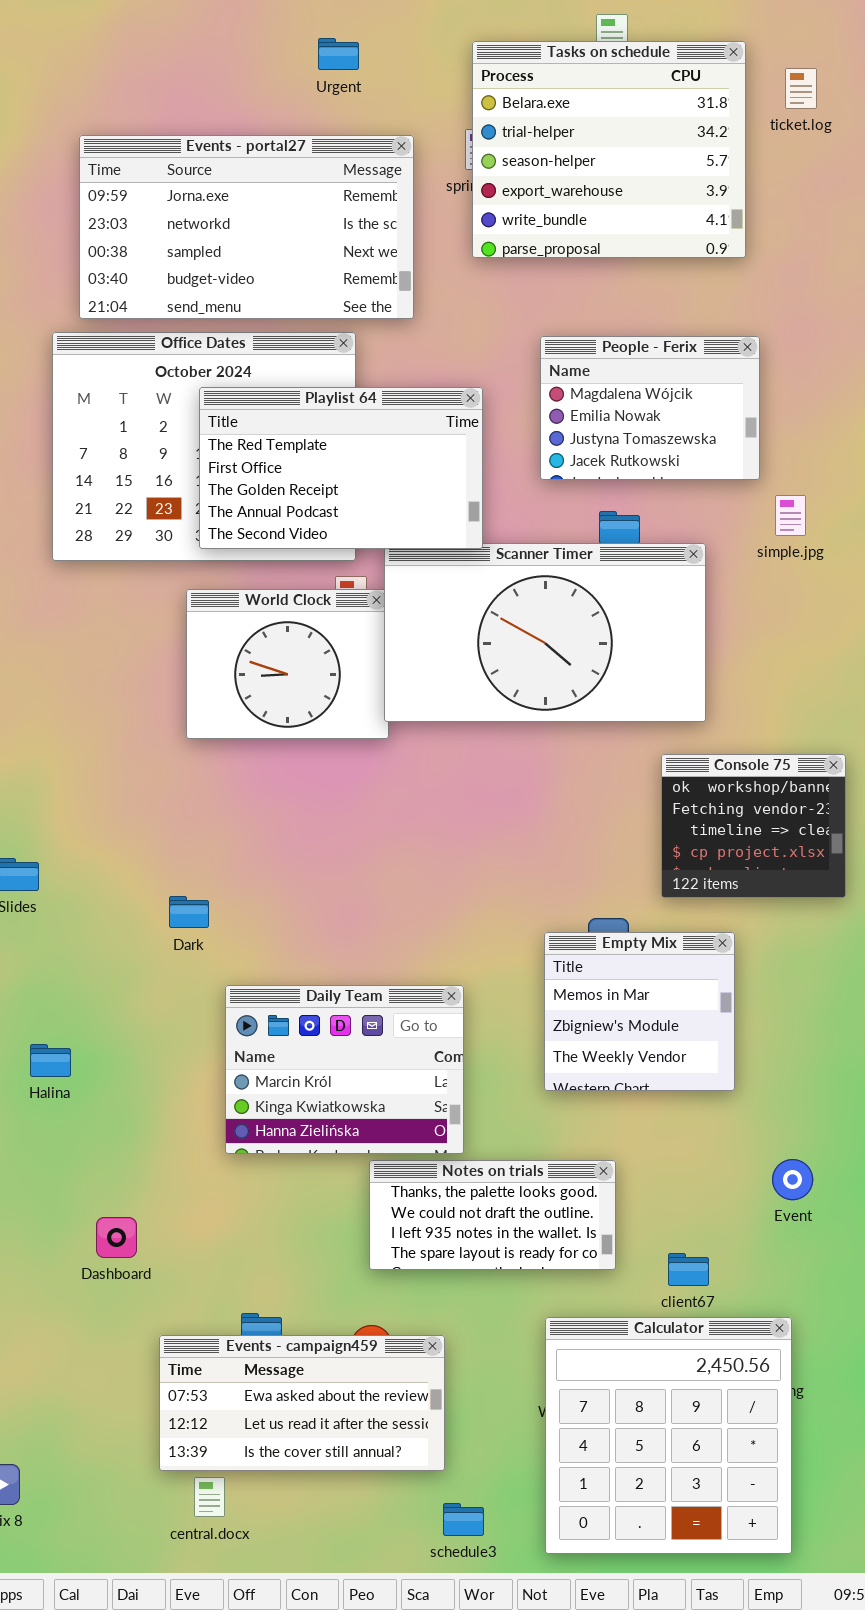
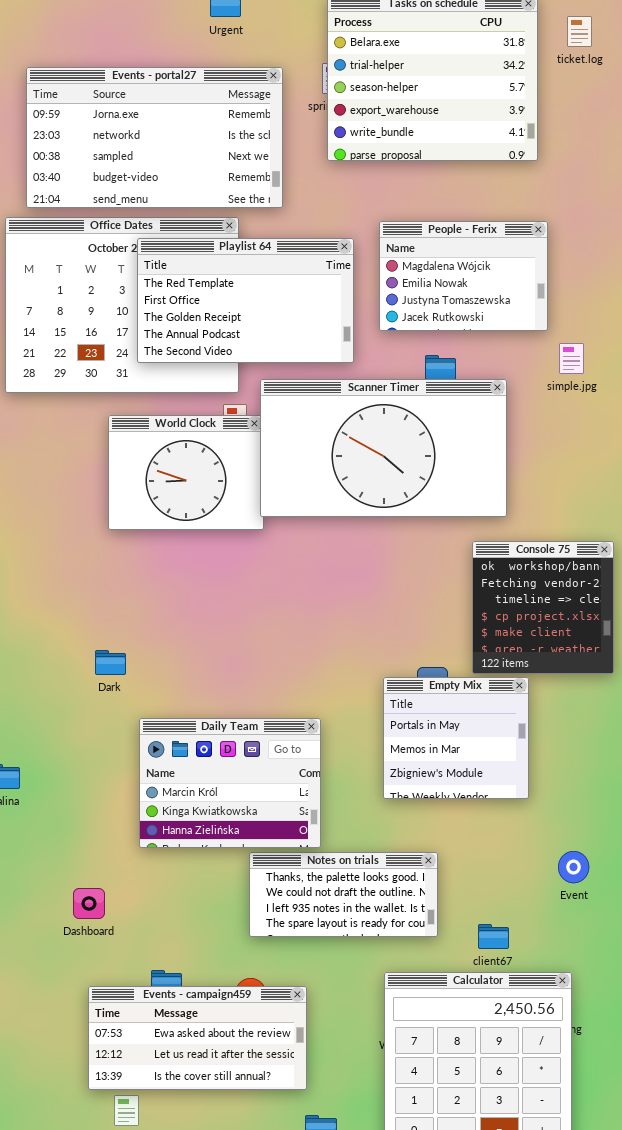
Playlist 64: [199,387,483,549] -> [137,238,354,363], moved
Console 75: [661,754,846,898] -> [472,541,614,674], resized
Empty Mix: [544,932,735,1091] -> [383,677,529,799], scrolled up 1 row
Dashboard: [96,1217,137,1258] -> [73,888,105,919], moved

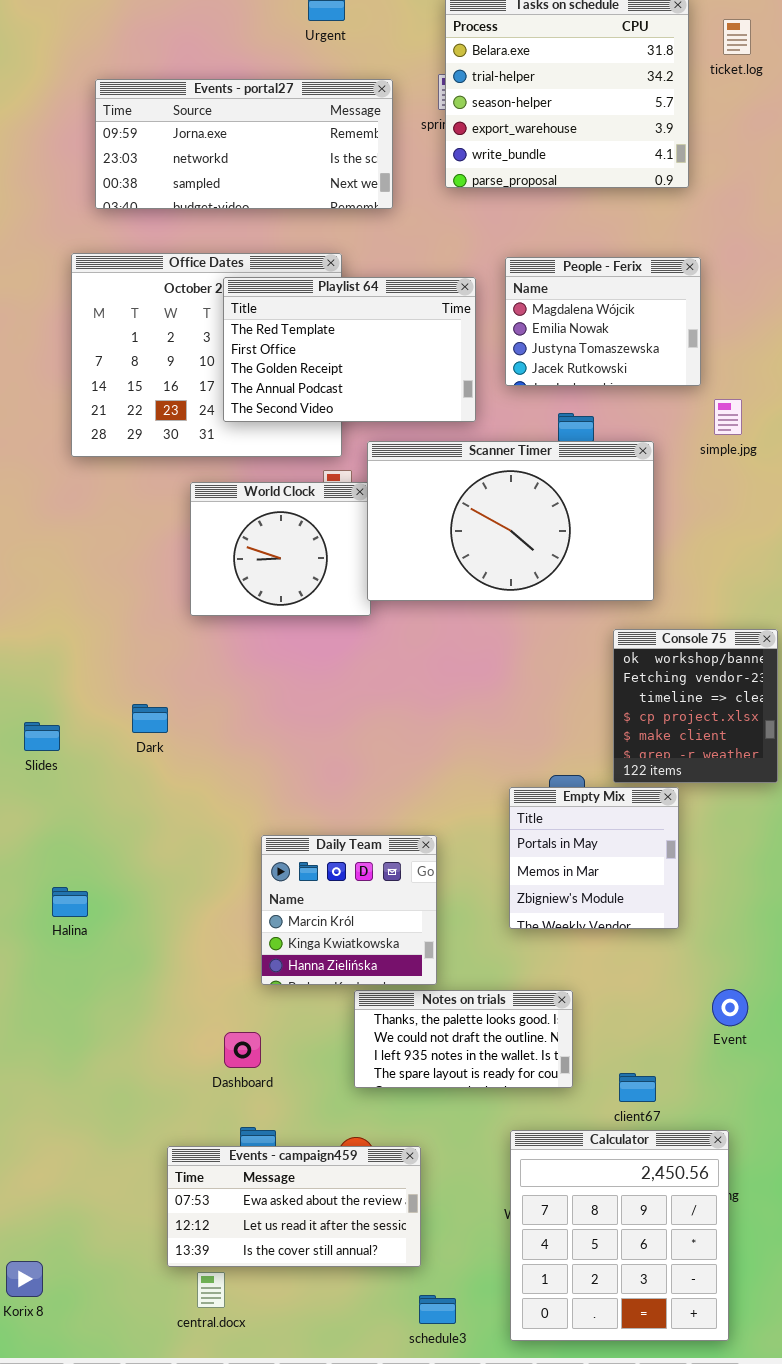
Events - portal27: [26,67,283,208] -> [95,79,393,209], resized
Dark: [95,650,126,675] -> [132,704,168,733], moved
Daily Team: [139,718,321,848] -> [261,835,437,985], resized
Dashboard: [73,888,105,919] -> [224,1032,261,1068], moved

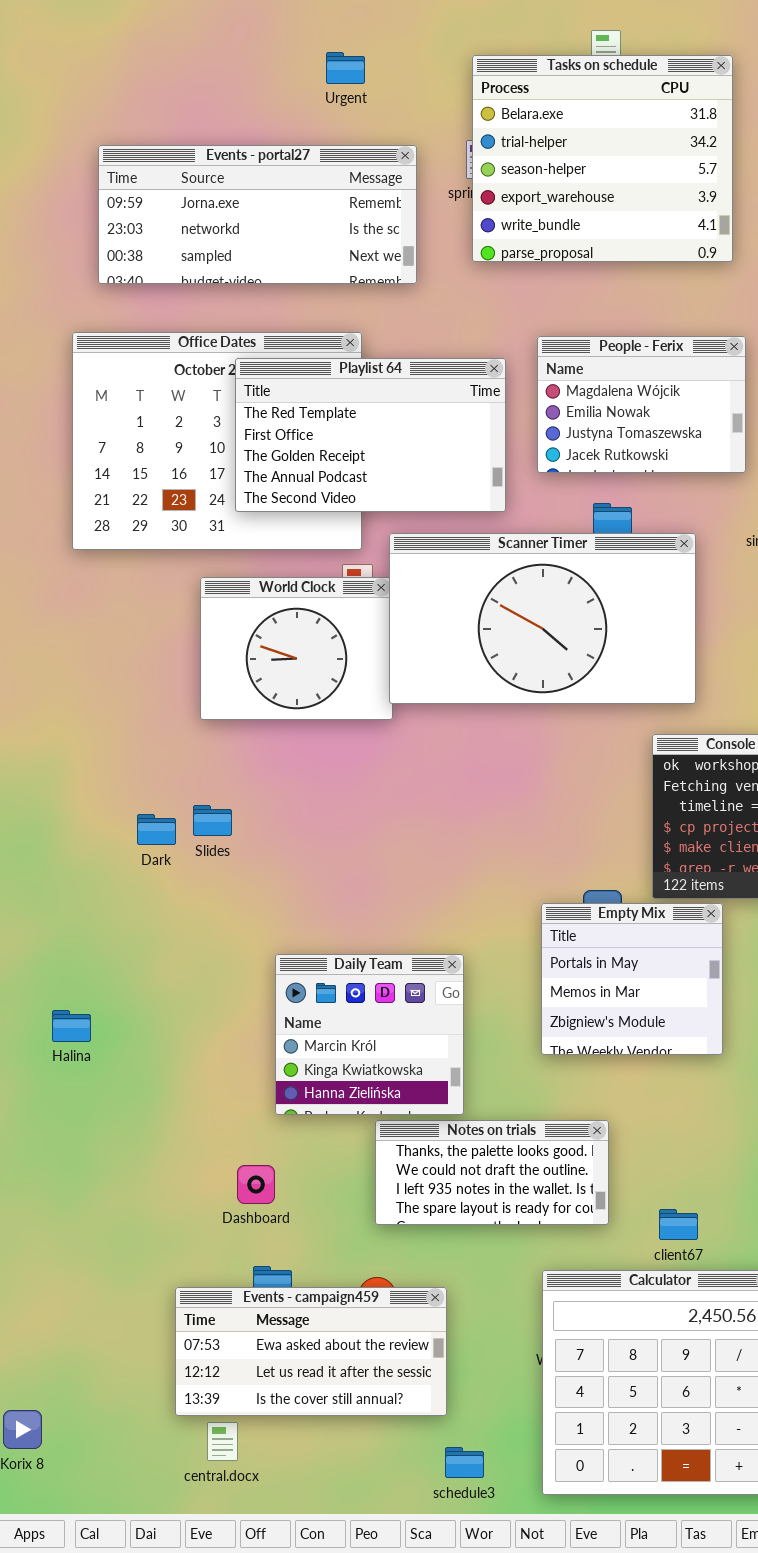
Slides: [24,722,60,751] -> [193,805,232,836], moved

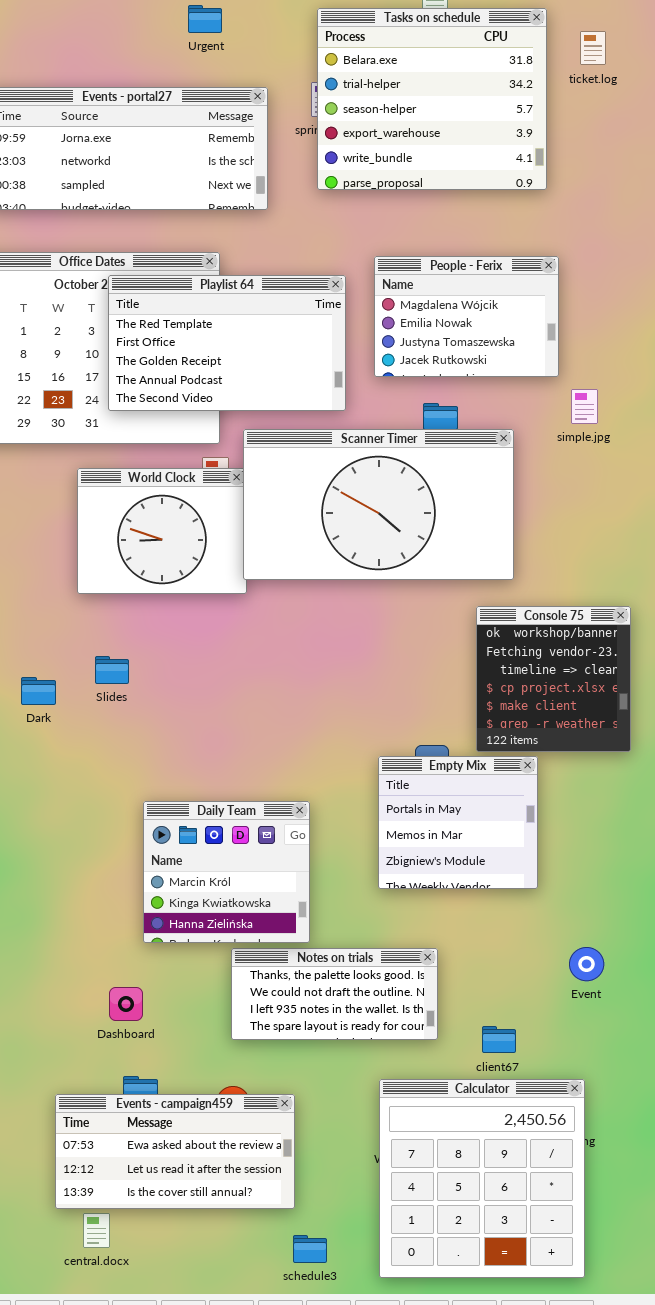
Slides: [193,805,232,836] -> [95,656,129,684], moved

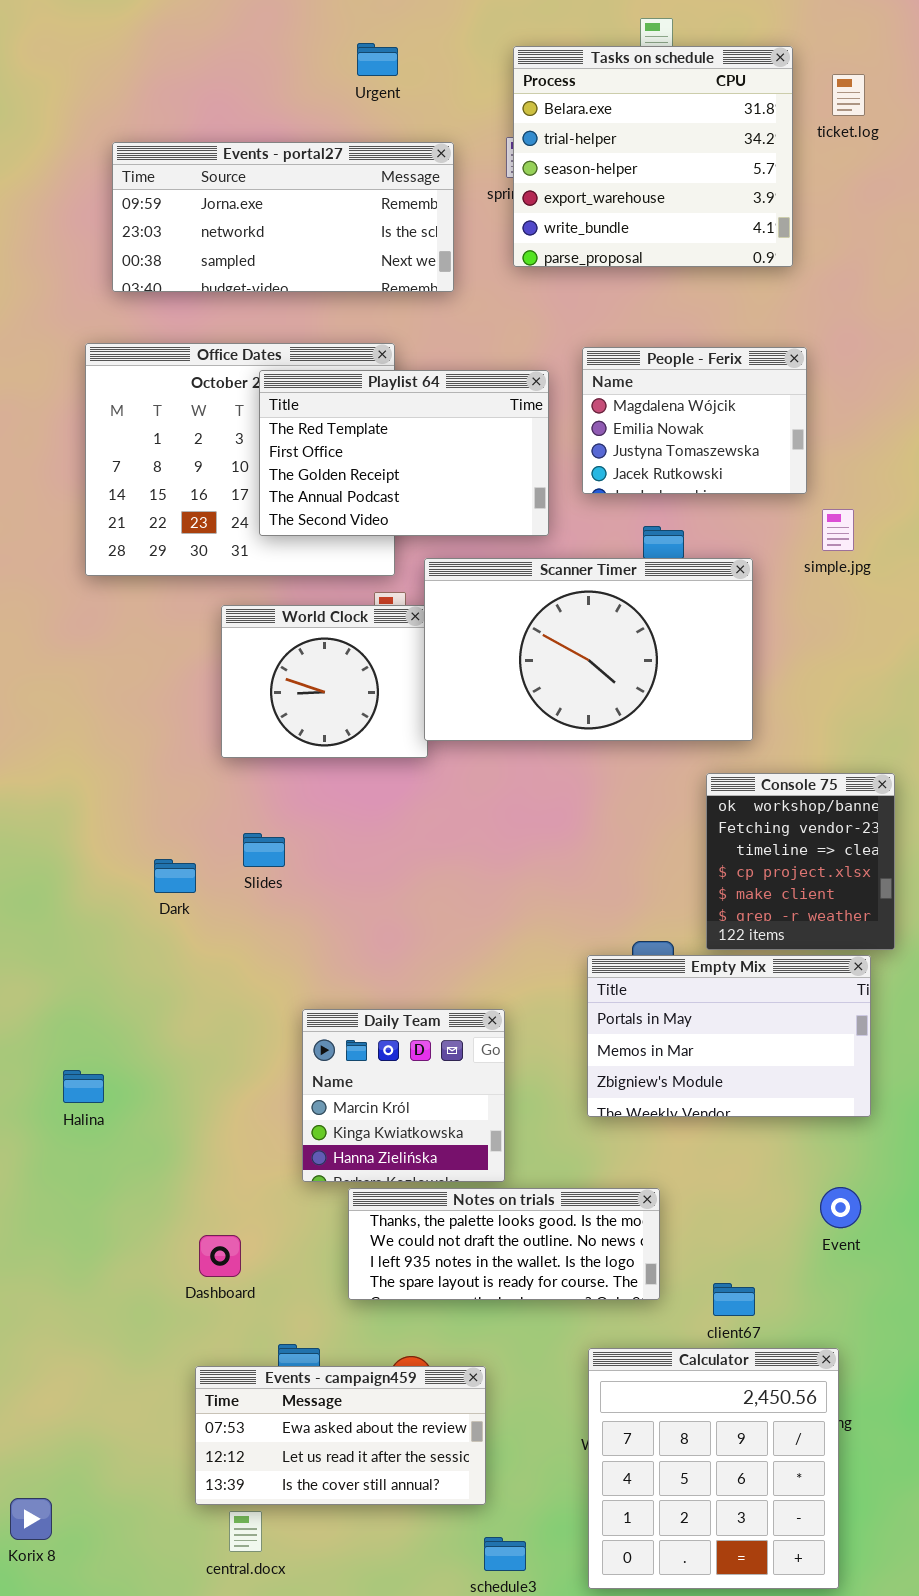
Empty Mix: [378,756,538,889] -> [587,955,871,1117], resized
Notes on trials: [231,948,438,1040] -> [348,1188,660,1300], resized
Dashboard: [109,987,143,1021] -> [199,1235,241,1277], moved

